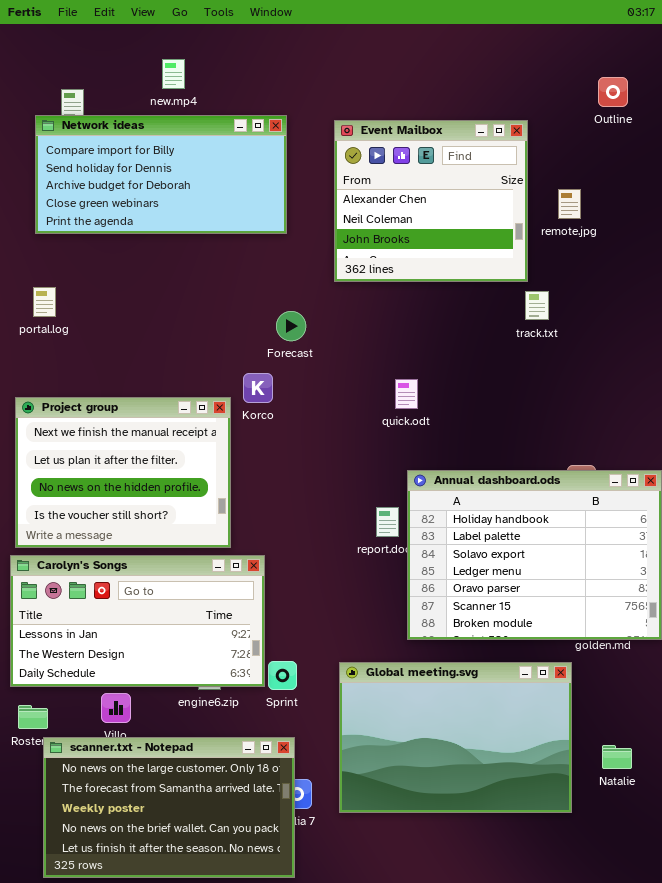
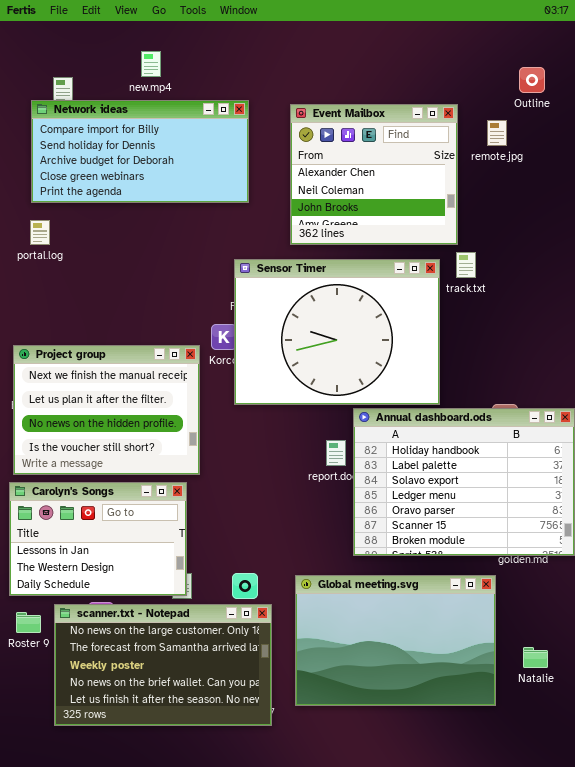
remote.jpg: [558,189,581,219] -> [487,120,507,146], moved
portal.log: [33,287,56,317] -> [30,220,50,245], moved
Sensor Timer: none -> [234,259,440,405], opened
Carolyn's Songs: [10,555,265,687] -> [9,482,187,596], resized
scanner.txt - Notepad: [43,737,295,878] -> [54,604,272,726], moved

